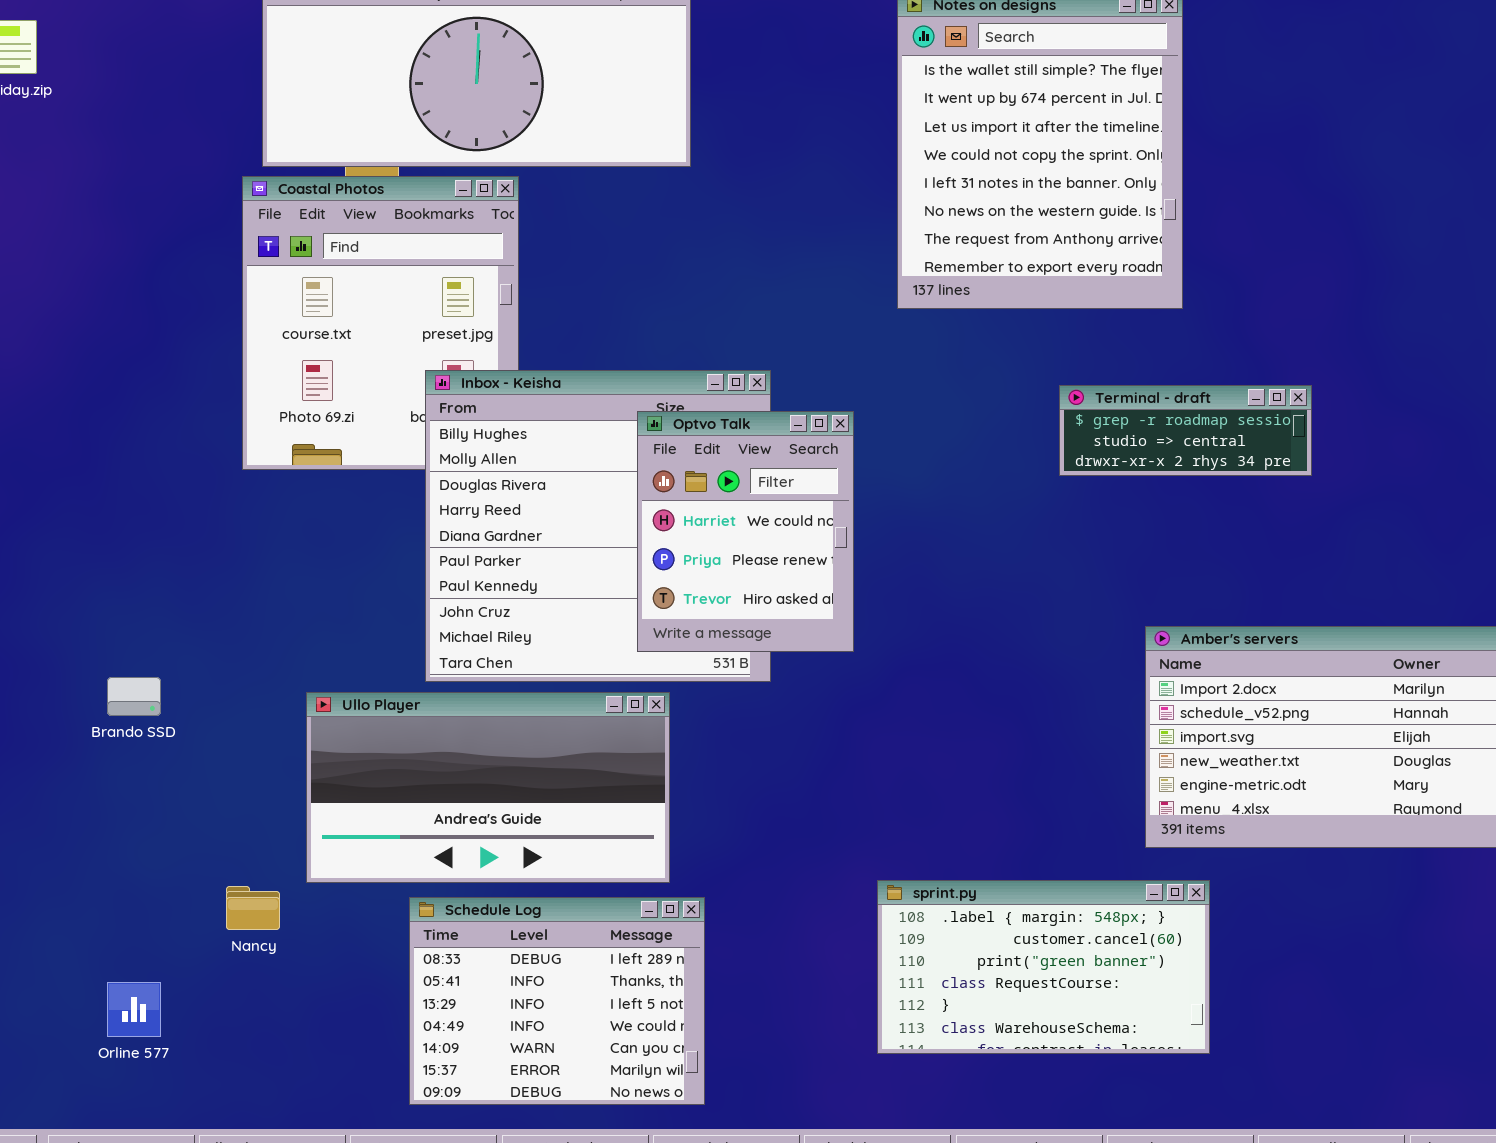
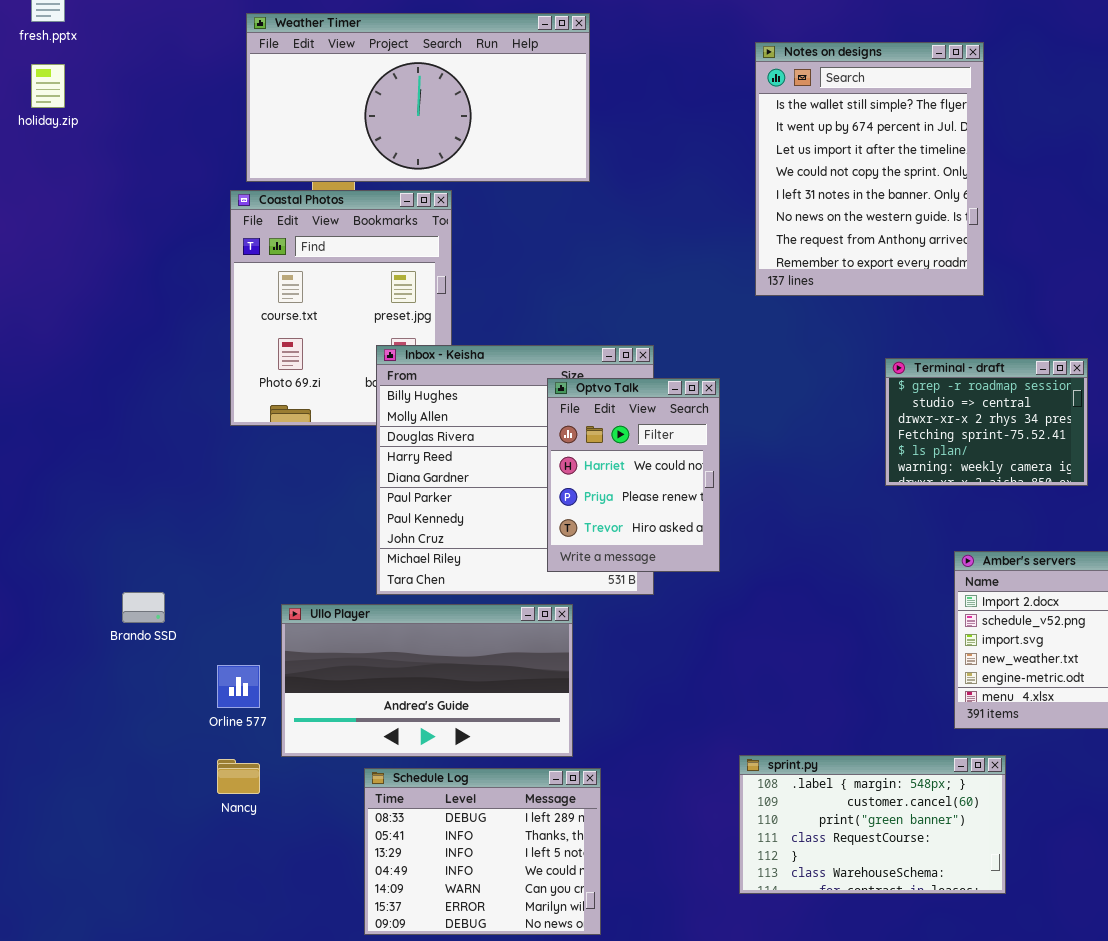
Terminal - draft: [1059,385,1312,476] -> [885,358,1088,486], resized
Orline 577: [107,982,161,1037] -> [217,665,260,708], moved

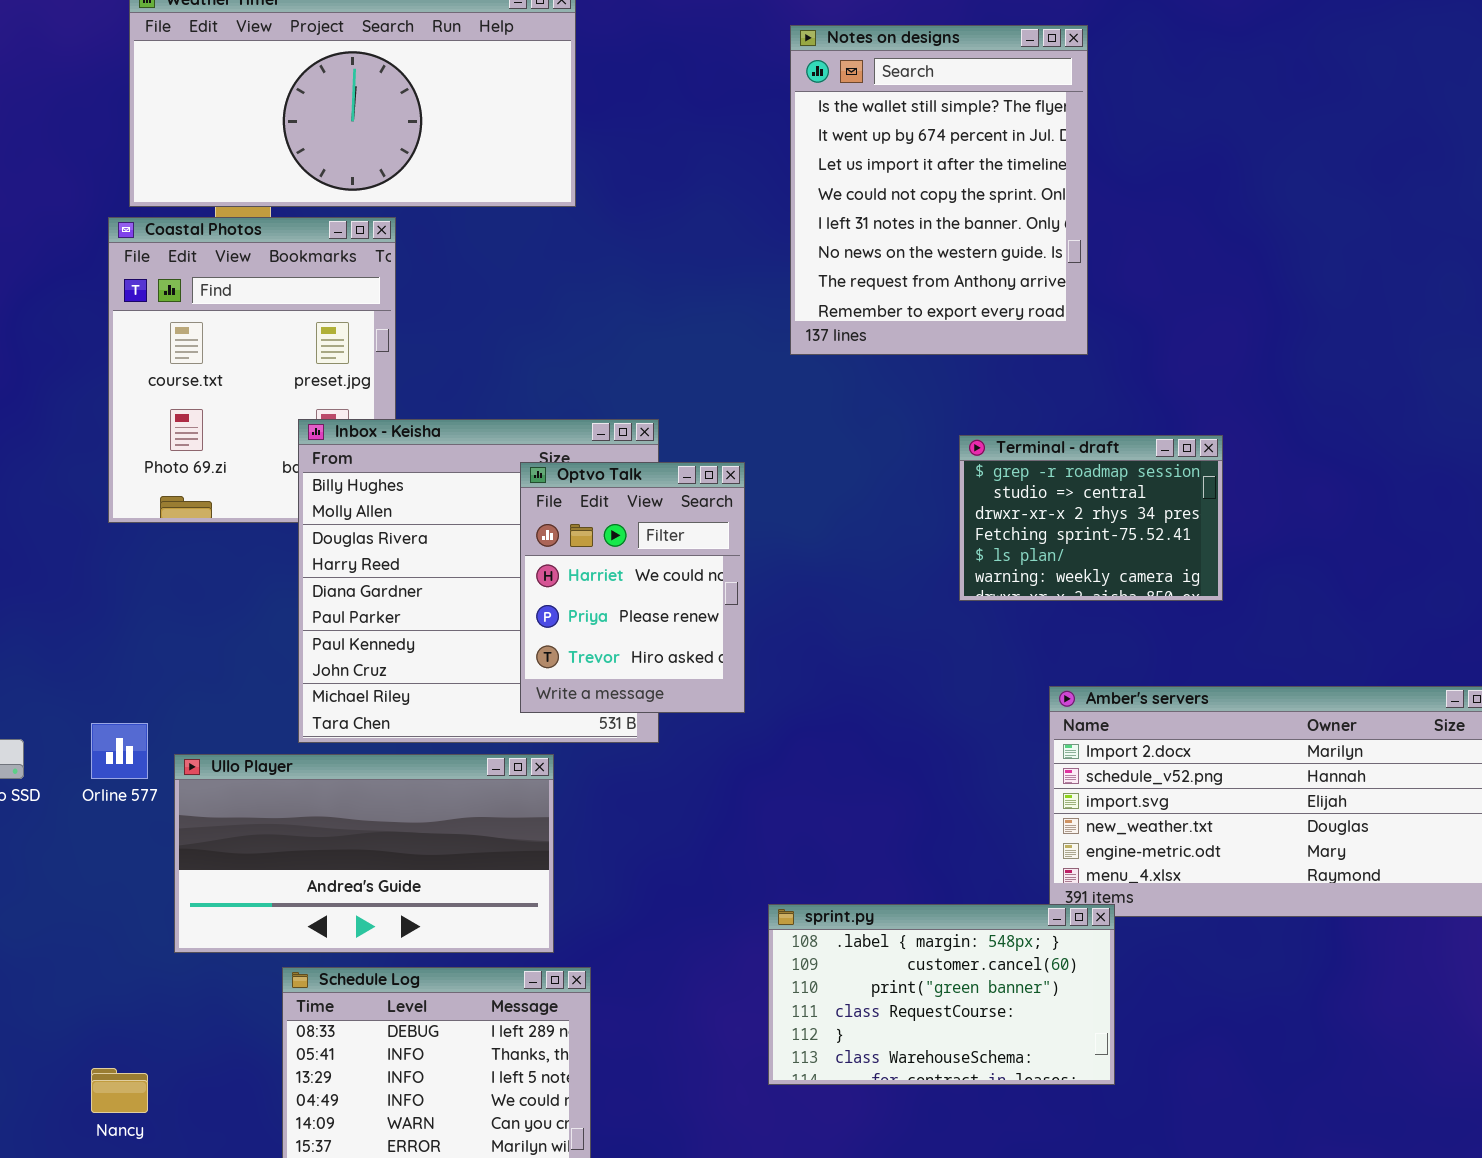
Orline 577: [217,665,260,708] -> [91,723,148,779], moved
sprint.py: [739,755,1006,894] -> [768,904,1115,1085], moved
Nancy: [217,759,260,794] -> [91,1068,148,1113], moved

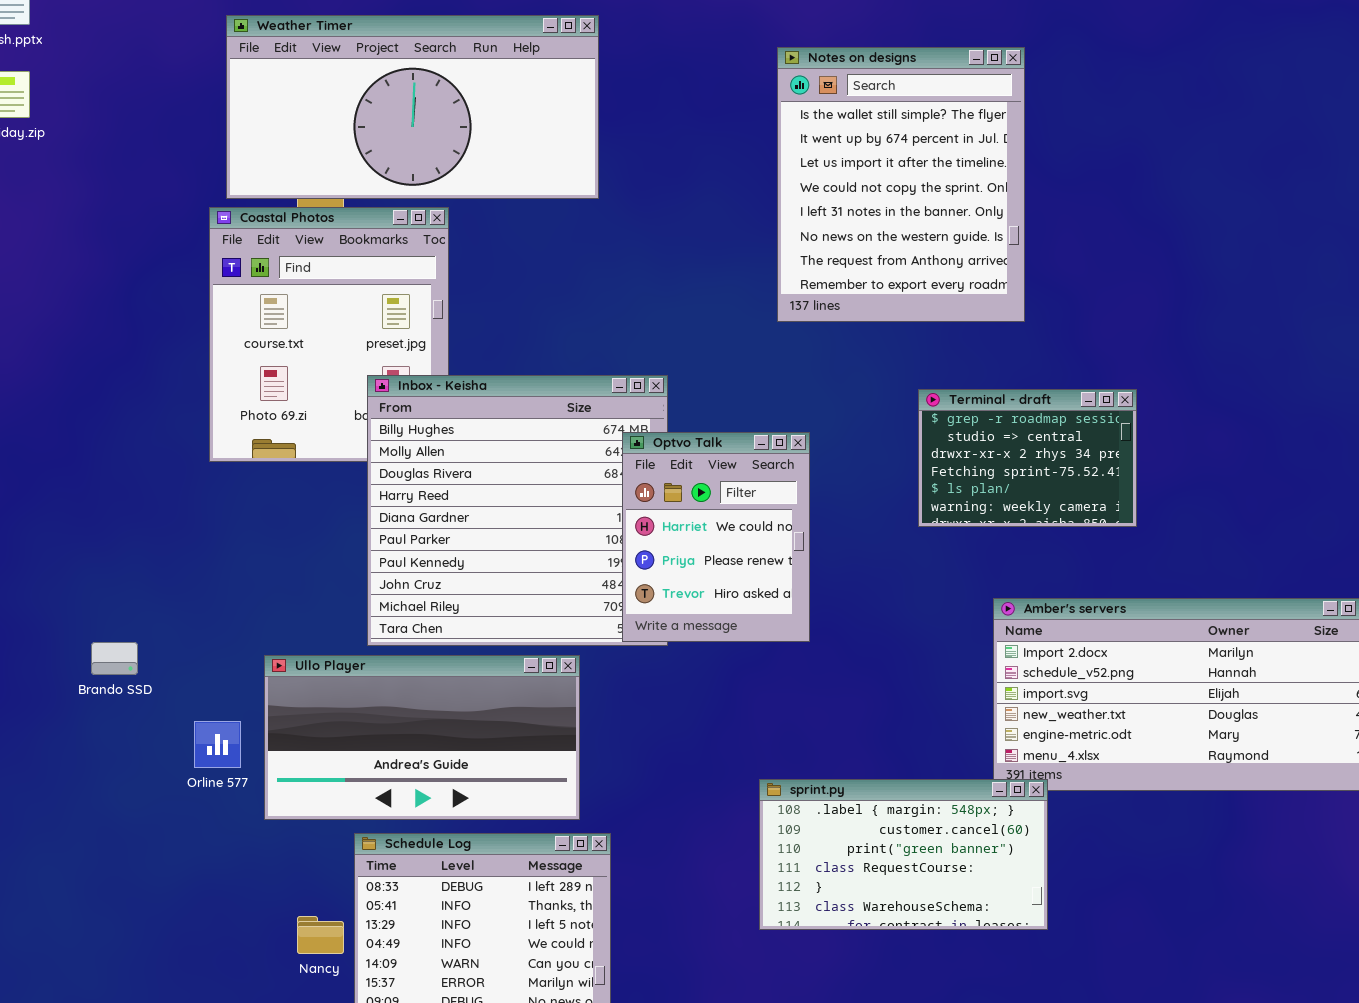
Optvo Talk: [520,462,745,713] -> [622,432,810,642], moved
Orline 577: [91,723,148,779] -> [194,721,241,768], moved
Nancy: [91,1068,148,1113] -> [297,916,344,954], moved

